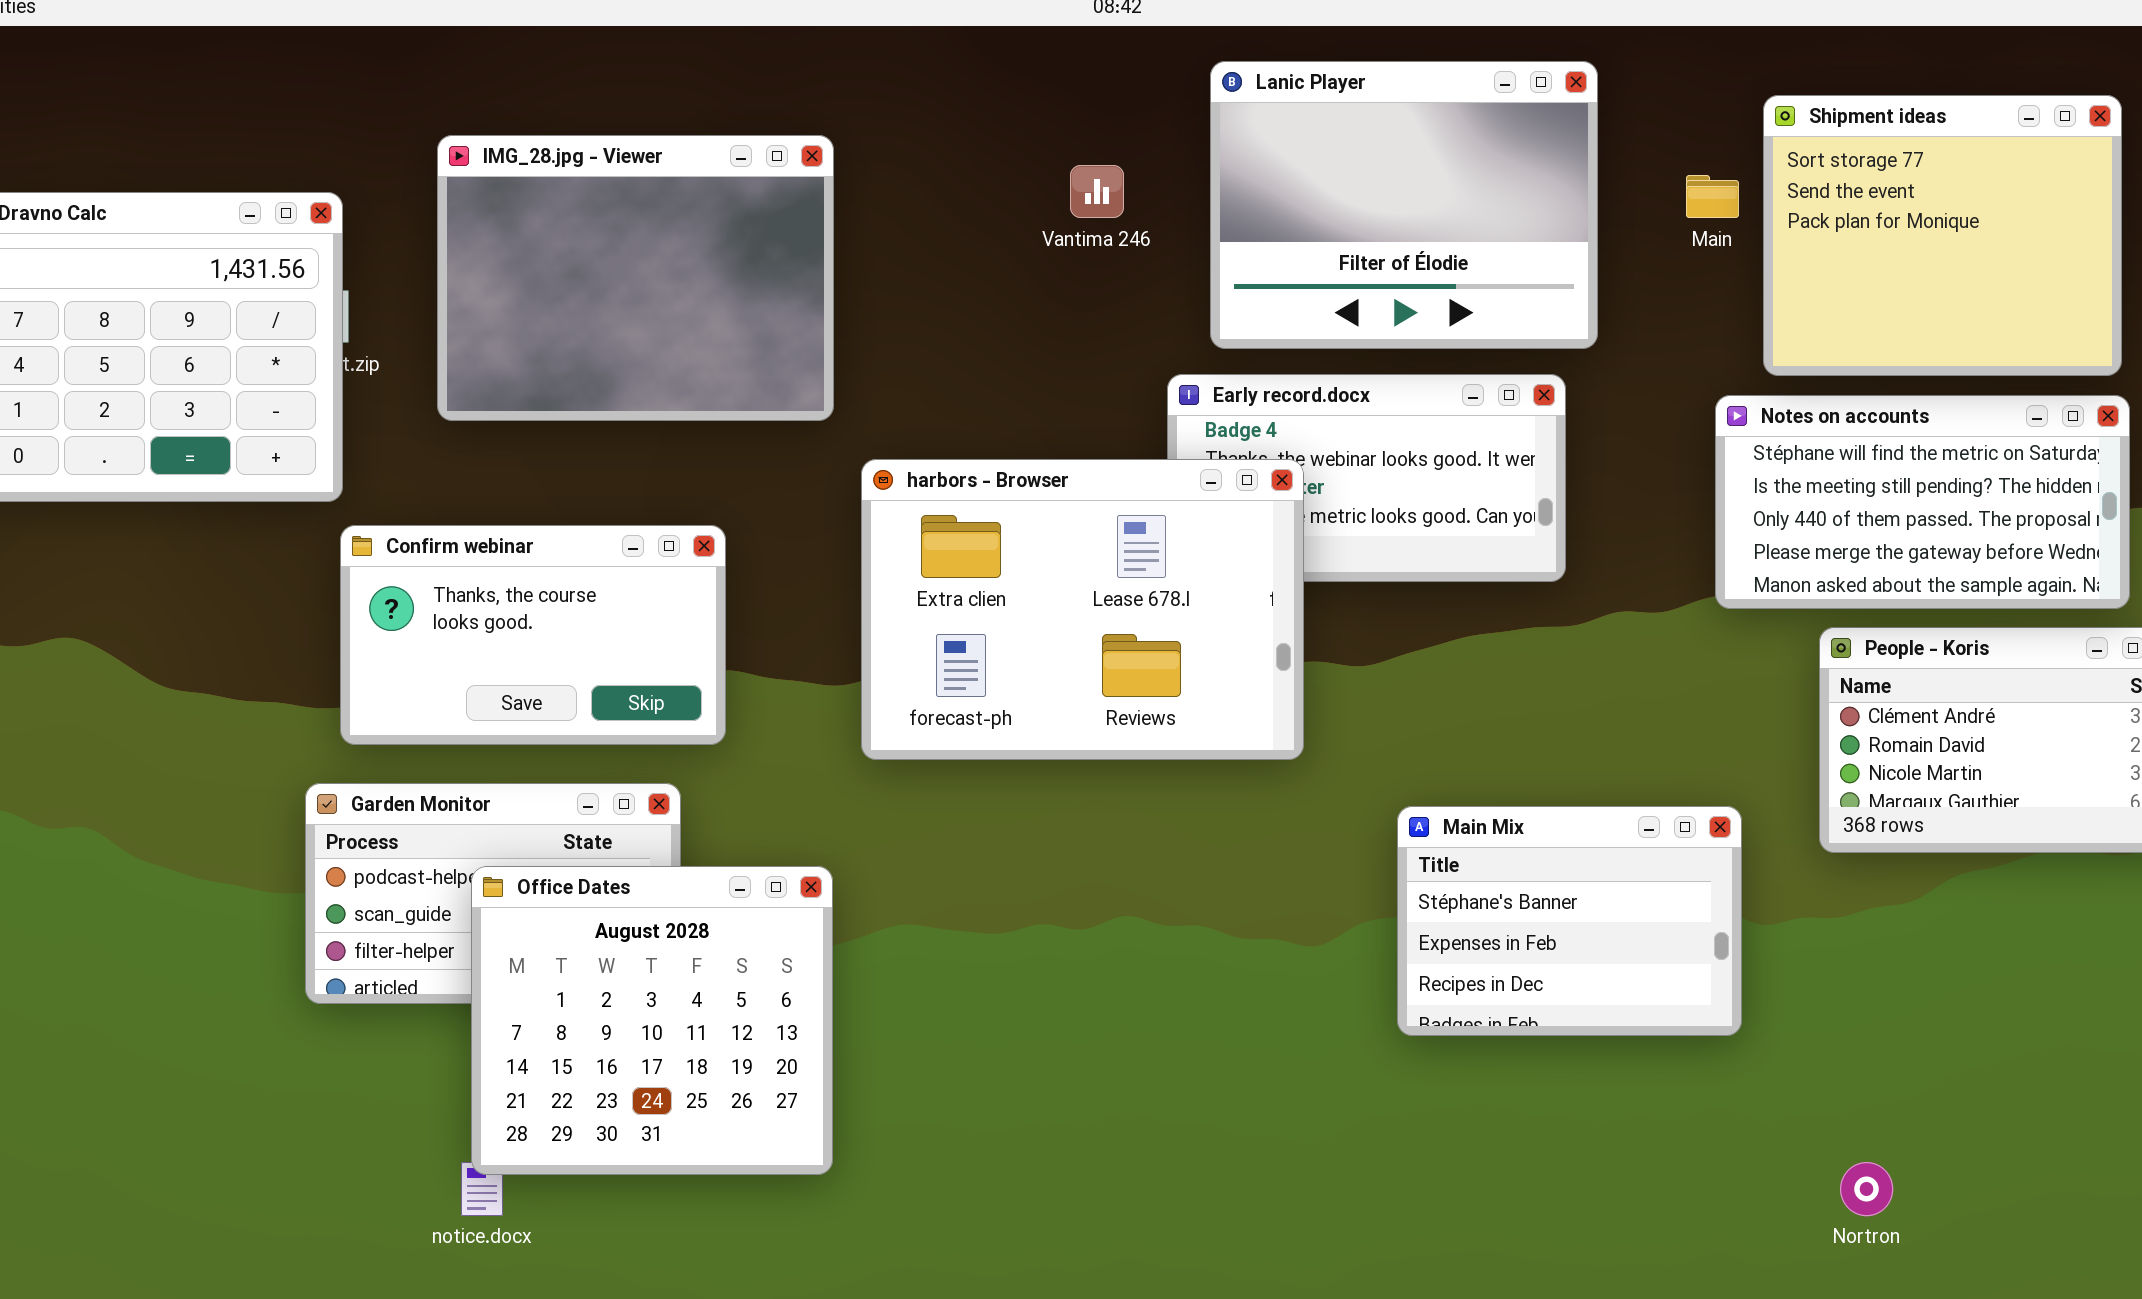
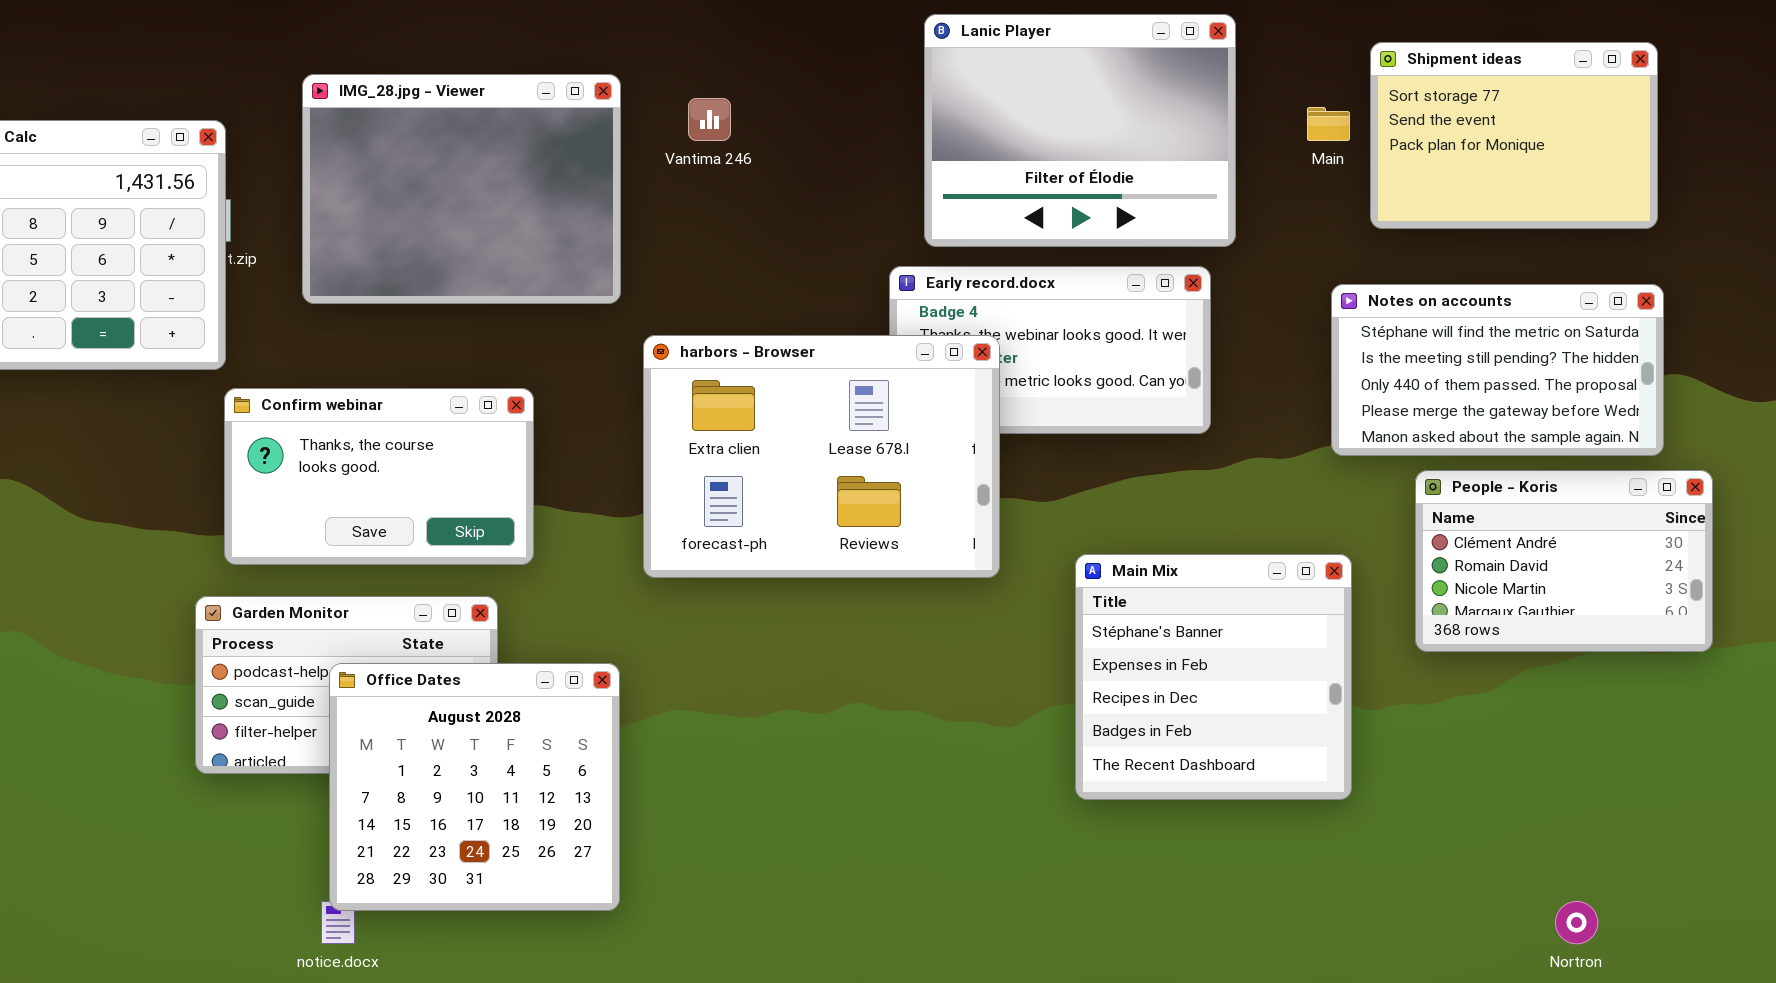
Shipment ideas: [1763,95,2122,376] -> [1370,42,1658,229], resized
Vantima 246: [1070,165,1124,218] -> [688,98,731,141], moved
Main Mix: [1397,806,1742,1036] -> [1075,554,1352,800], resized
Nortron: [1840,1162,1893,1216] -> [1555,901,1598,944], moved

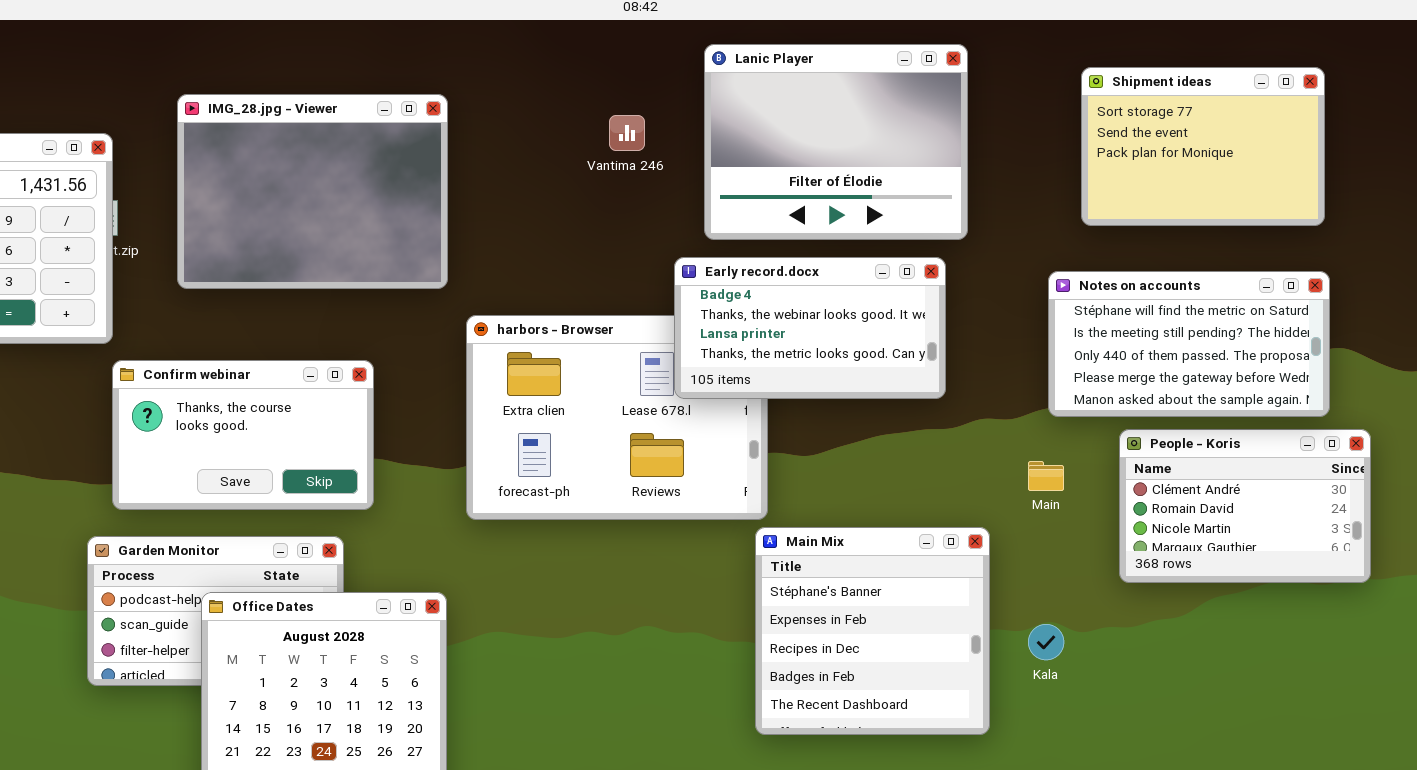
Vantima 246: [688,98,731,141] -> [609,115,645,151], moved
Main: [1307,107,1350,141] -> [1028,461,1064,491], moved
Early record.docx: [889,266,1211,434] -> [674,257,946,399], raised
Main Mix: [1075,554,1352,800] -> [755,527,990,735], moved

